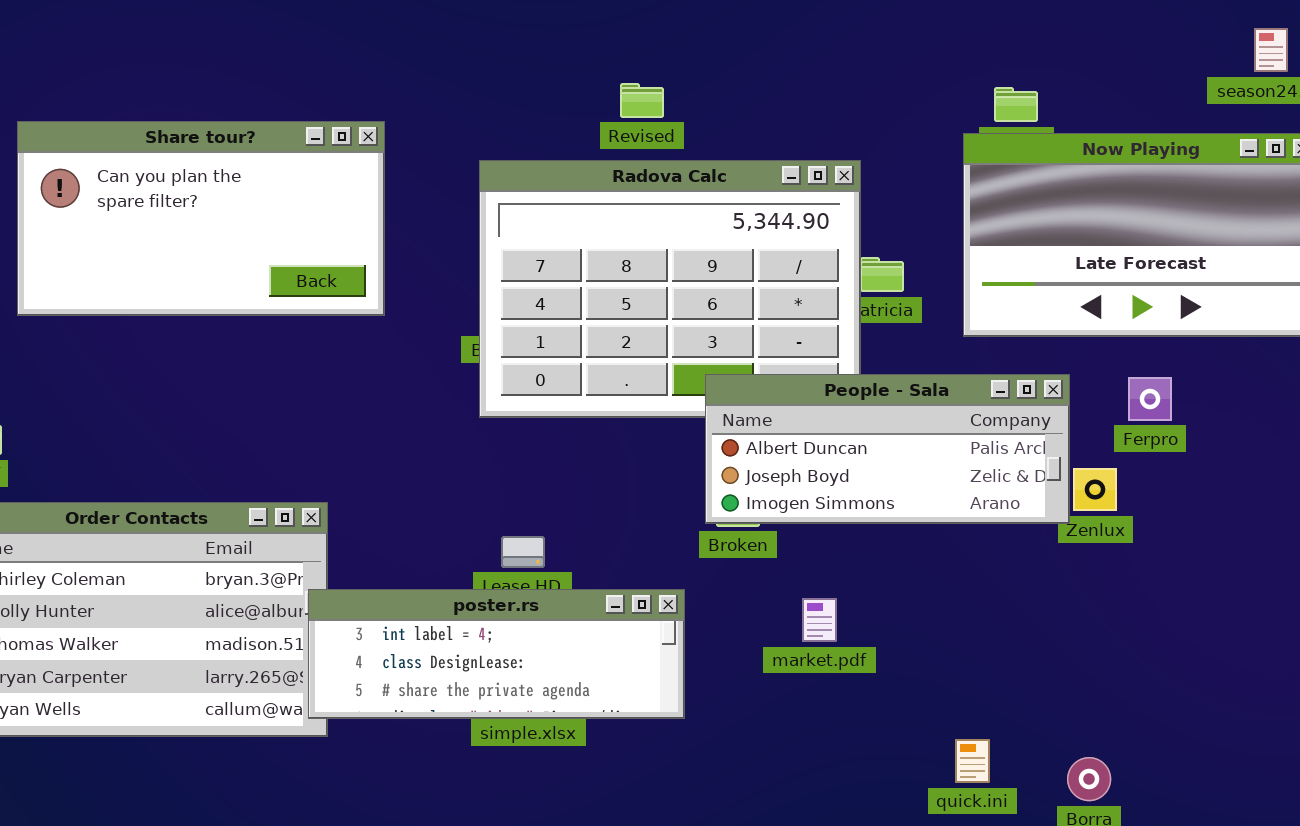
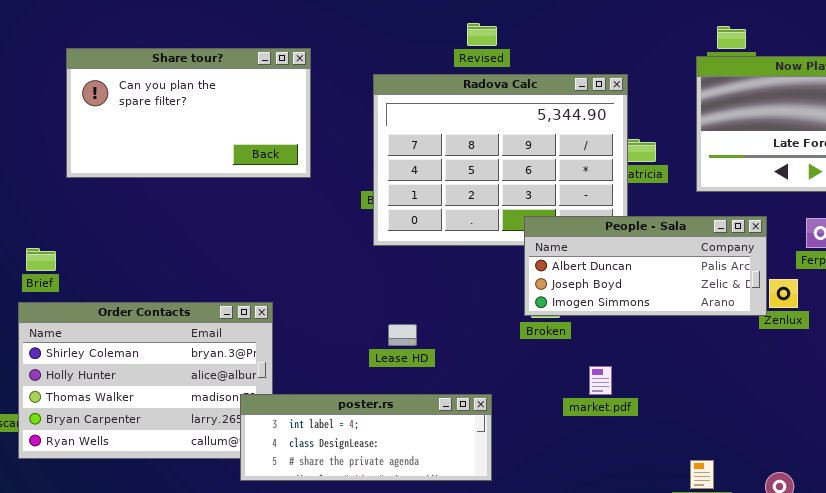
poster.rs: [308,589,685,719] -> [240,394,492,481], moved

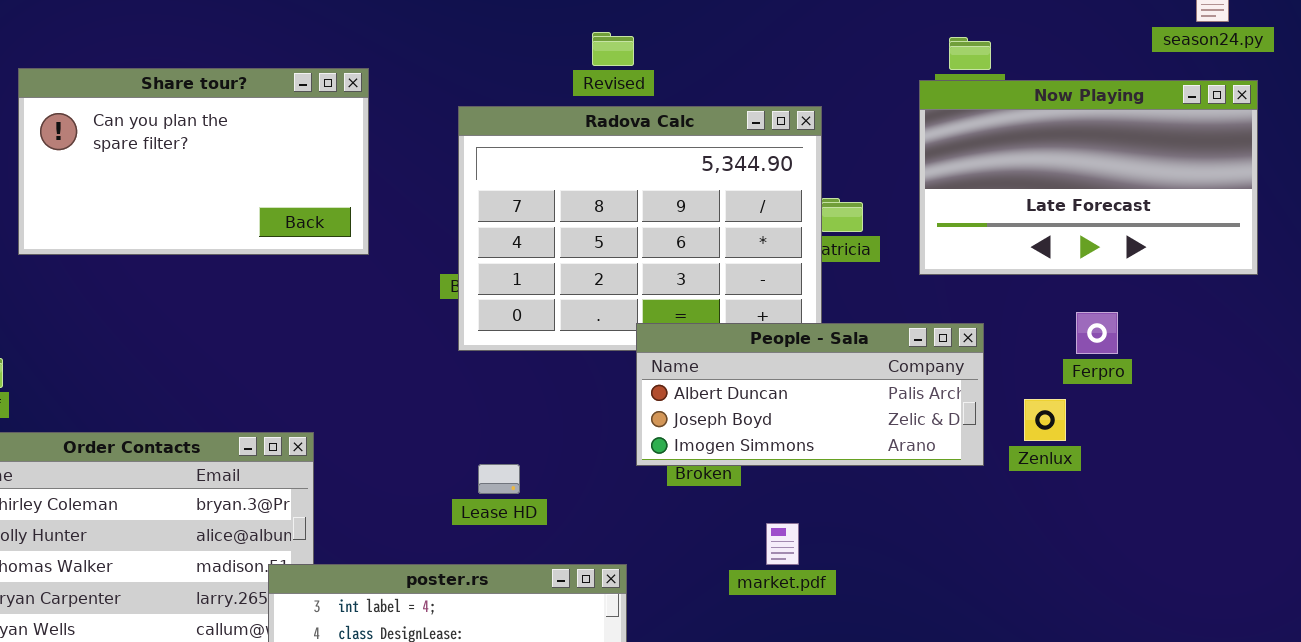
People - Sala: [524,216,767,316] -> [636,323,984,466], moved

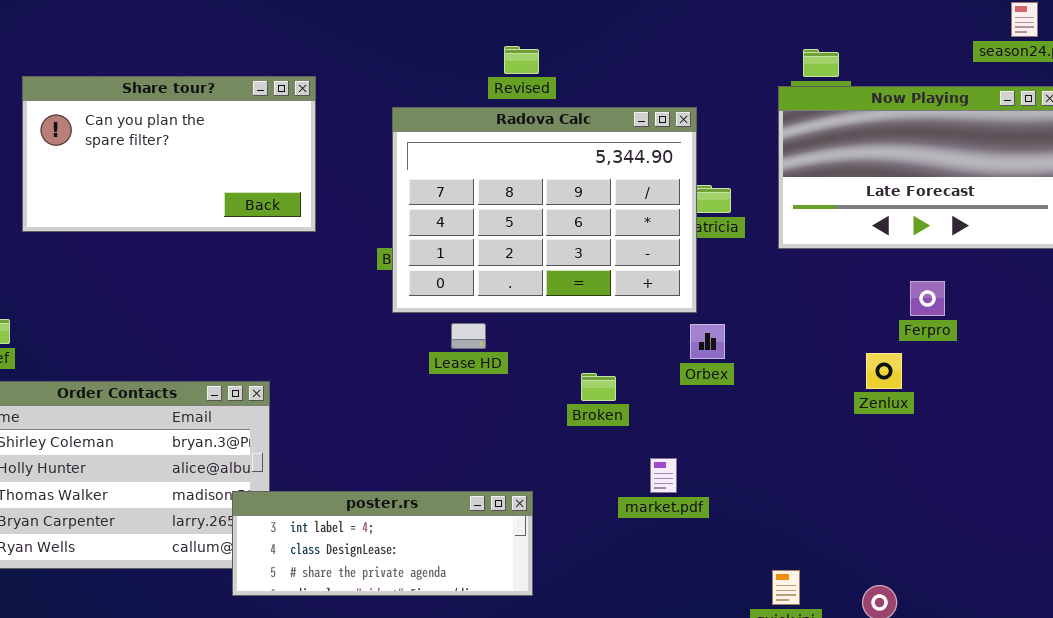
People - Sala: [636,323,984,466] -> none, closed
Lease HD: [478,464,520,494] -> [451,323,486,349], moved

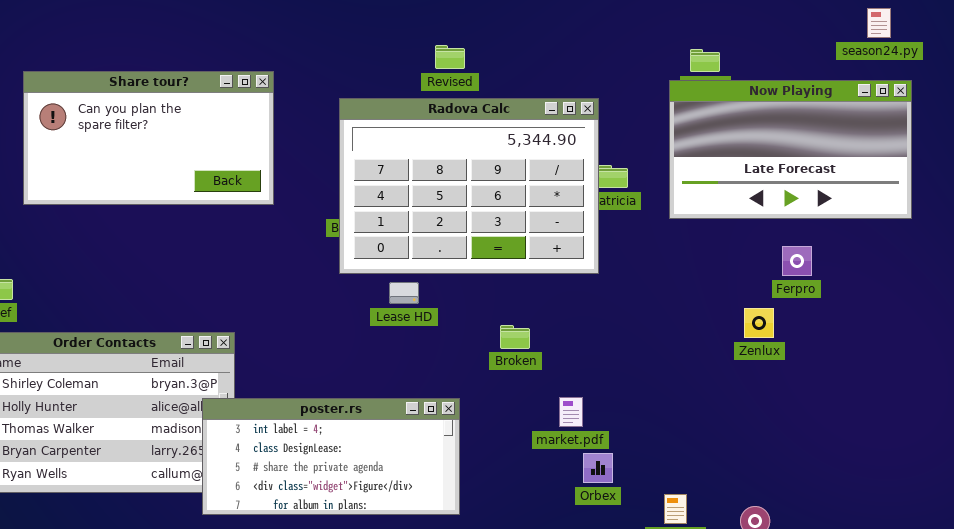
Orbex: [690,324,725,359] -> [583,453,613,483], moved
poster.rs: [232,491,533,596] -> [202,398,460,515], resized

